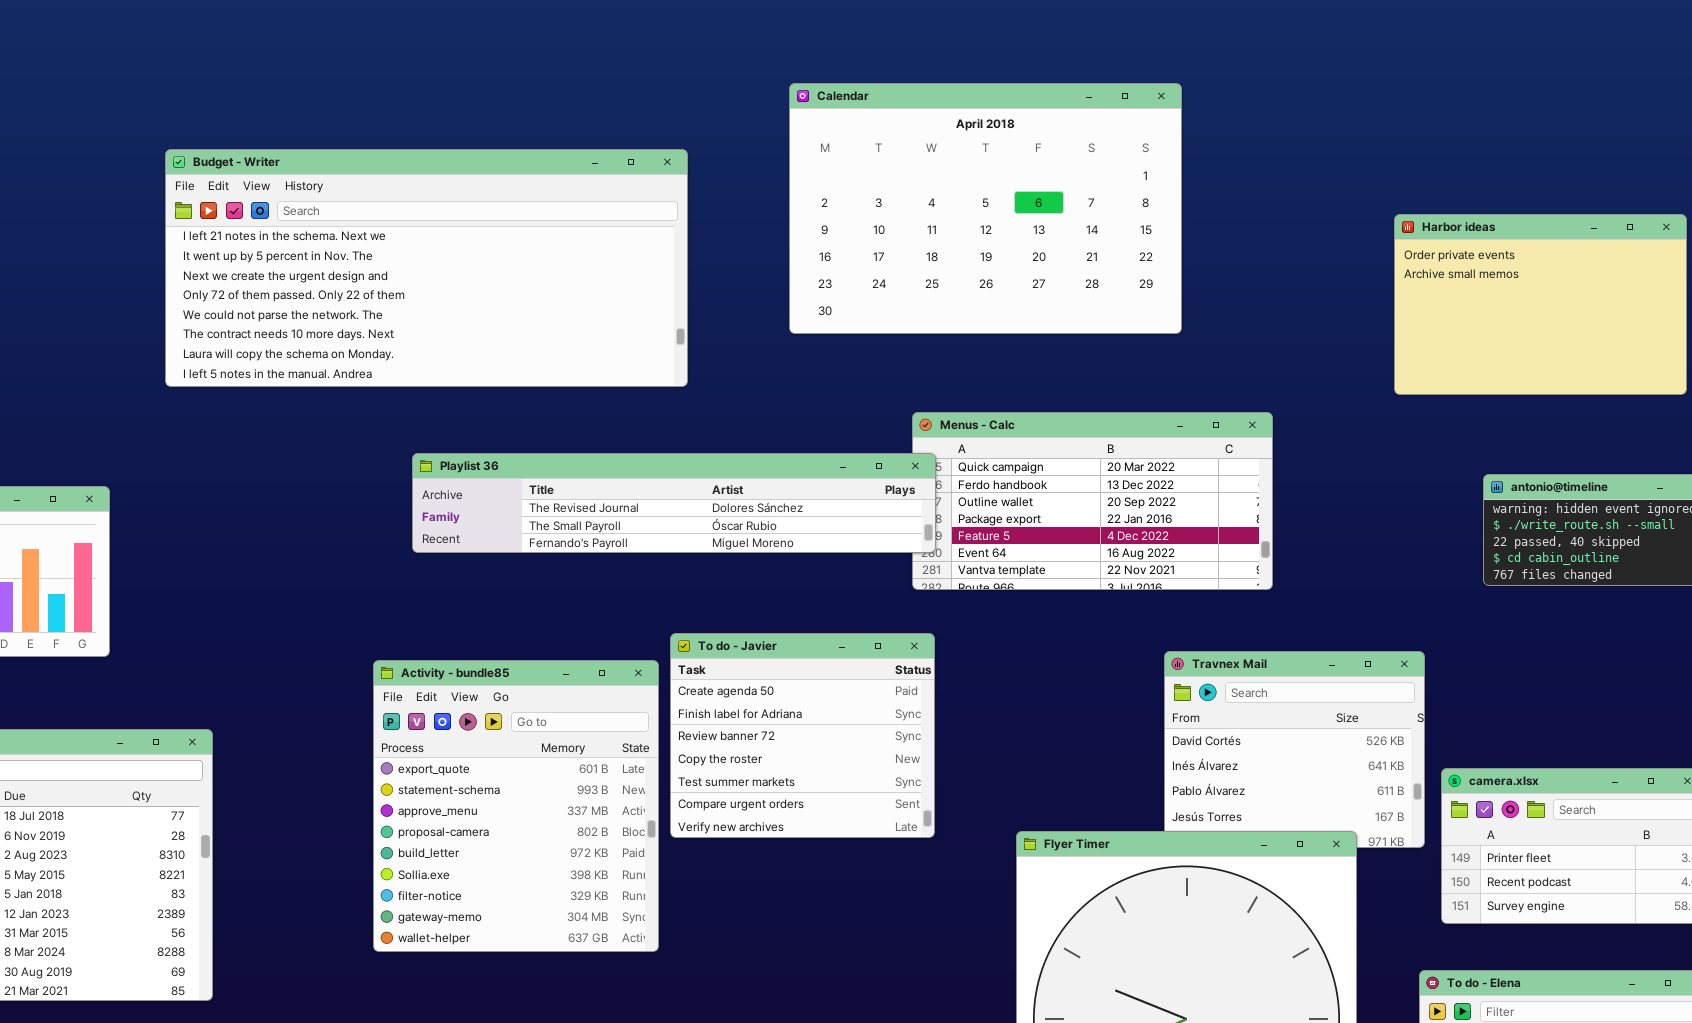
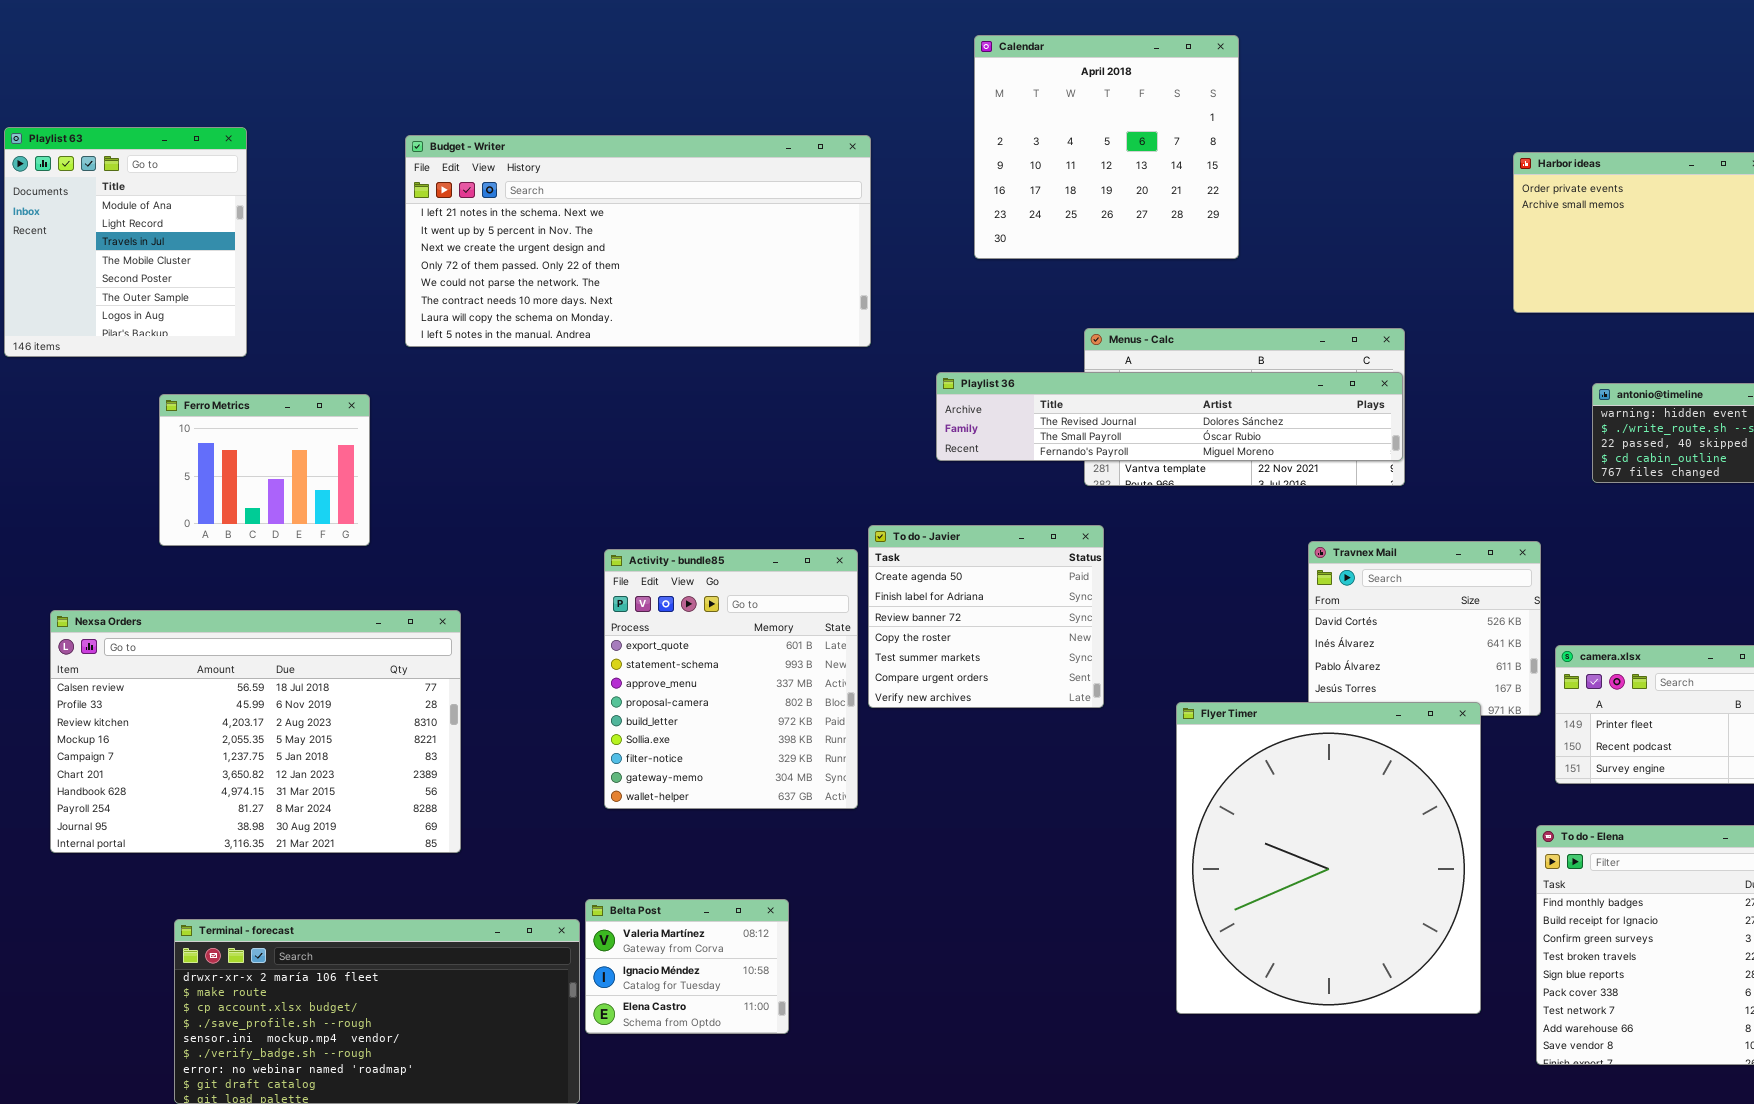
Calendar: [789,83,1182,334] -> [974,35,1239,259], resized
Budget - Writer: [165,149,688,387] -> [405,135,871,347], moved
Playlist 36: [412,453,936,553] -> [936,372,1403,461], moved

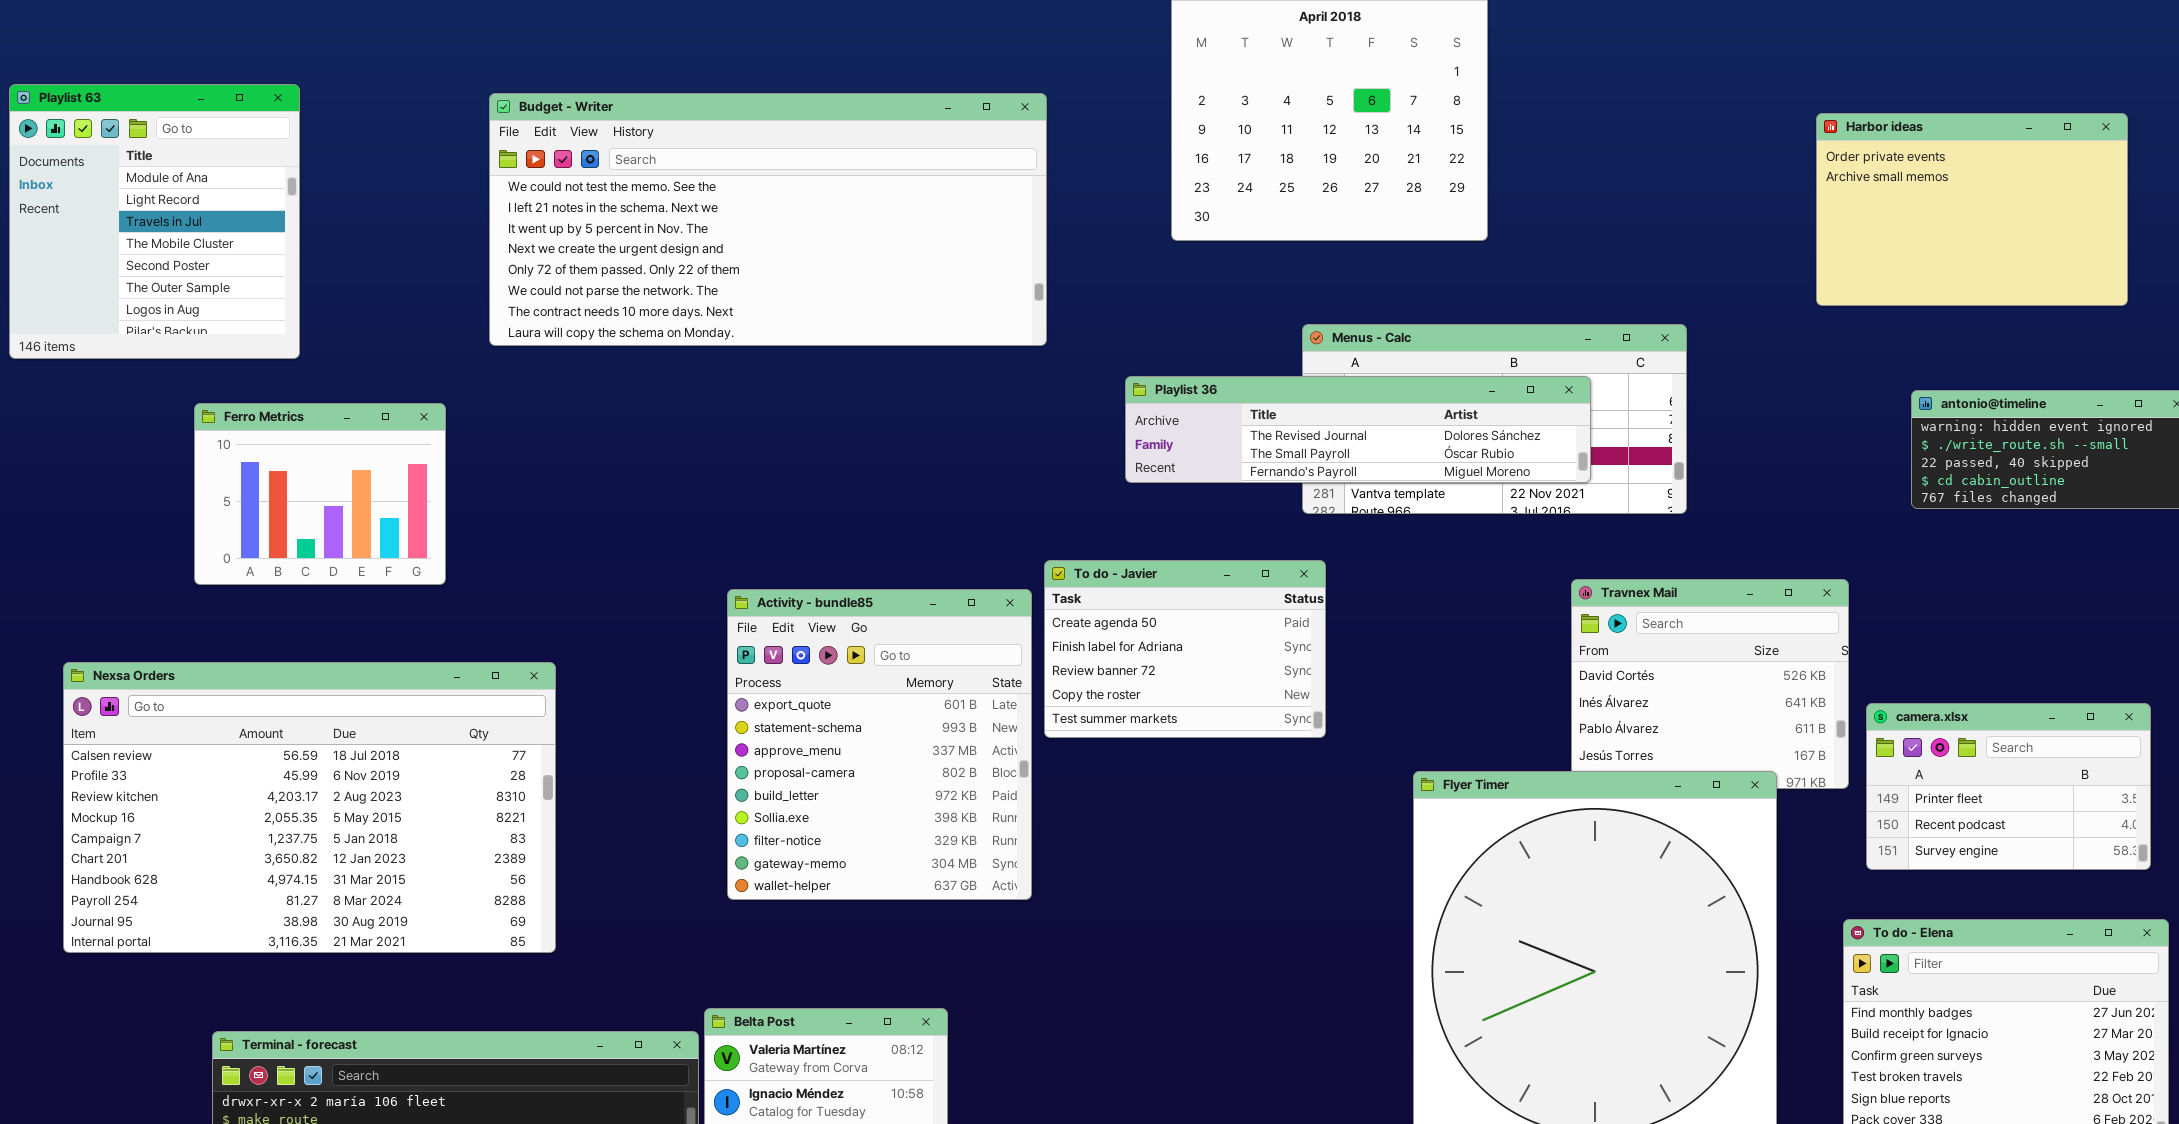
Budget - Writer: [405,135,871,347] -> [489,93,1047,346], scrolled up 1 row
Playlist 36: [936,372,1403,461] -> [1125,376,1591,483], resized
To do - Javier: [868,525,1104,708] -> [1044,560,1326,738], resized

